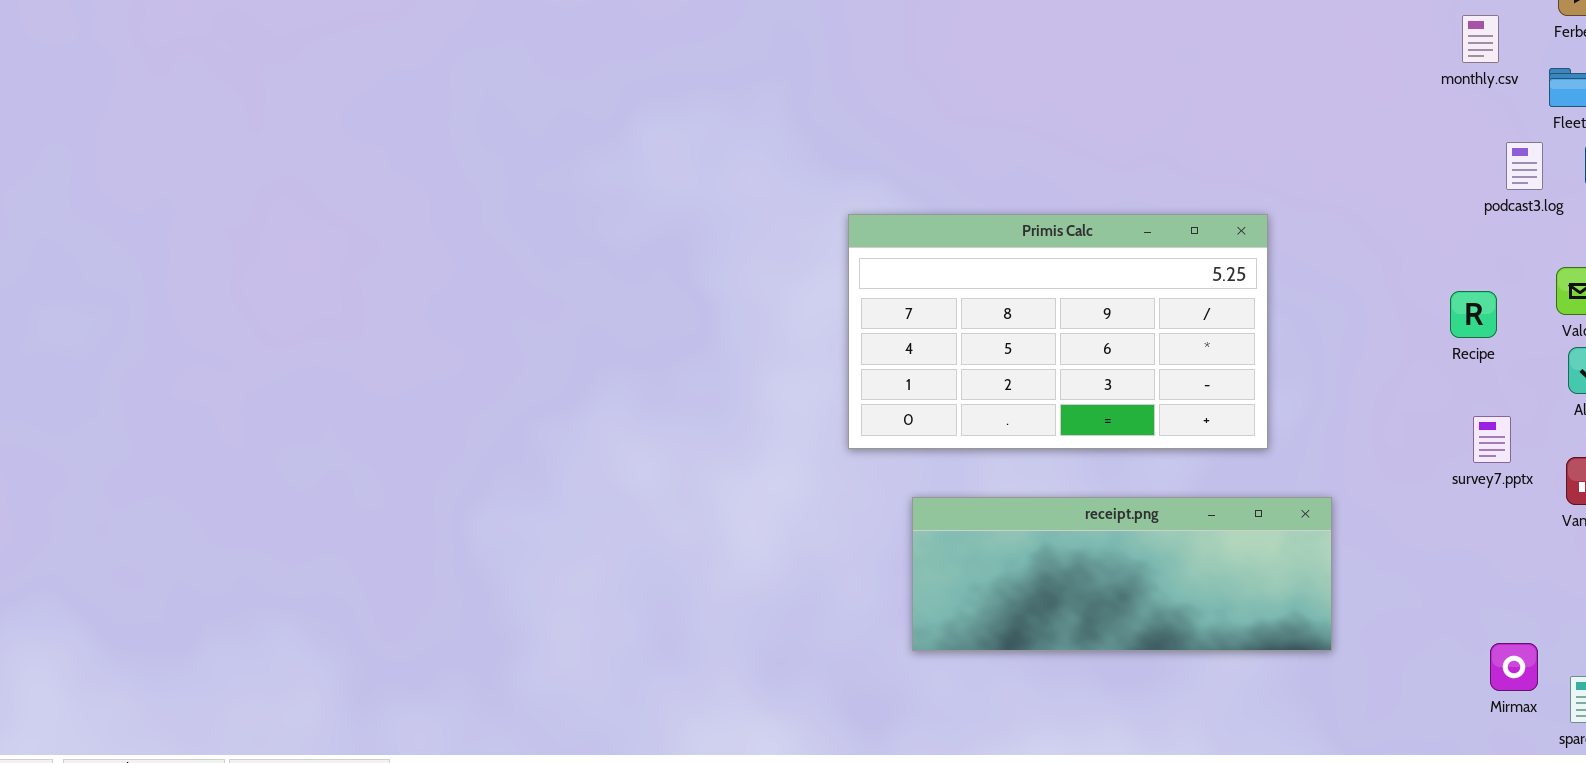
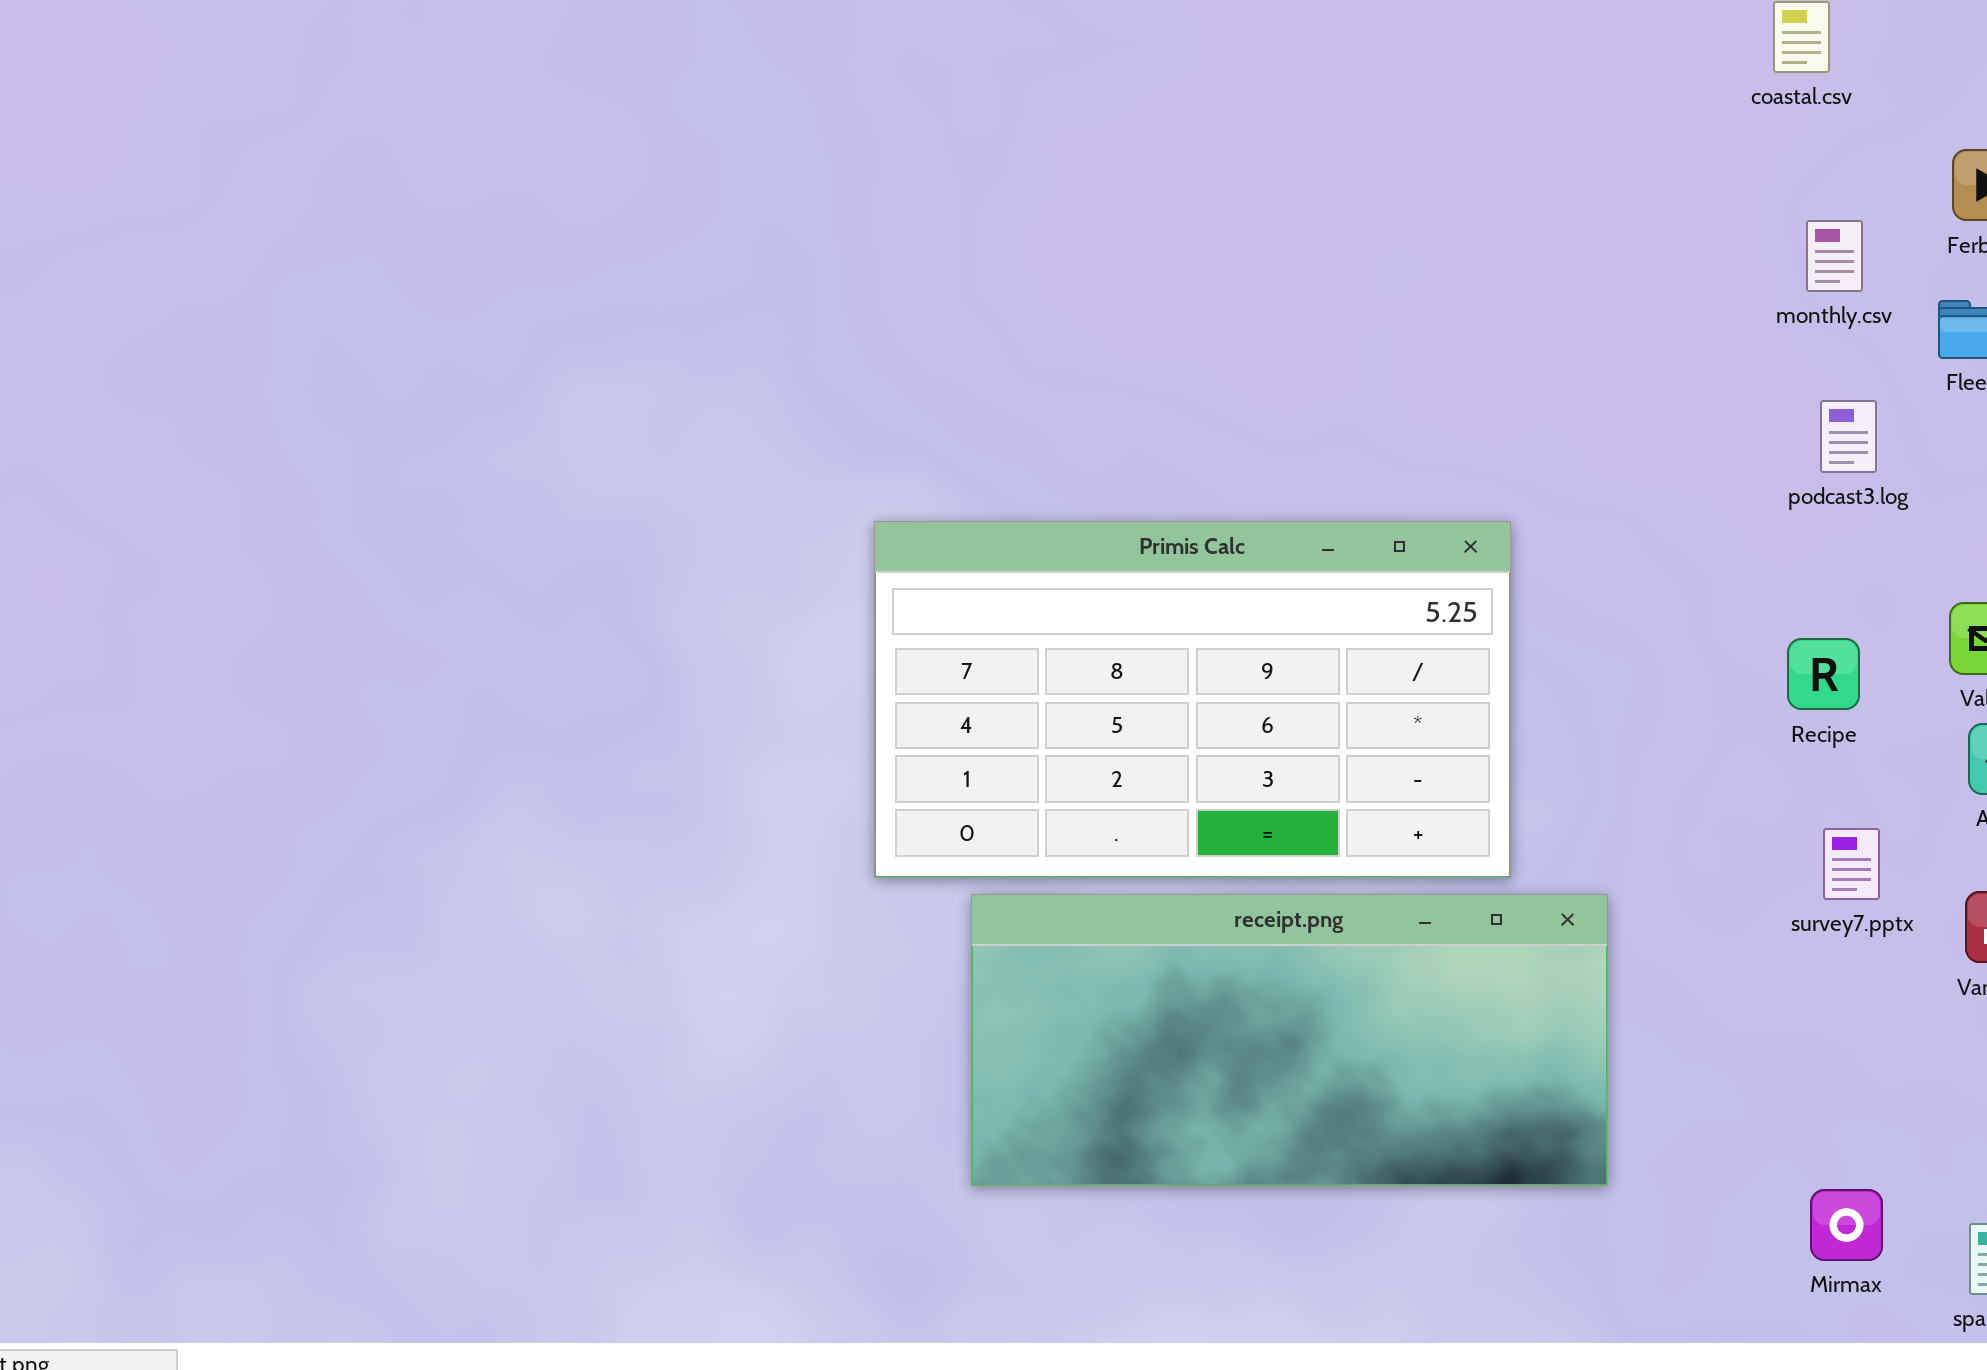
podcast3.log: [1506,142,1543,190] -> [1820,400,1877,473], moved
receipt.png: [912,497,1332,651] -> [971,894,1608,1186], resized
Mirmax: [1490,643,1538,691] -> [1810,1189,1883,1261], moved

